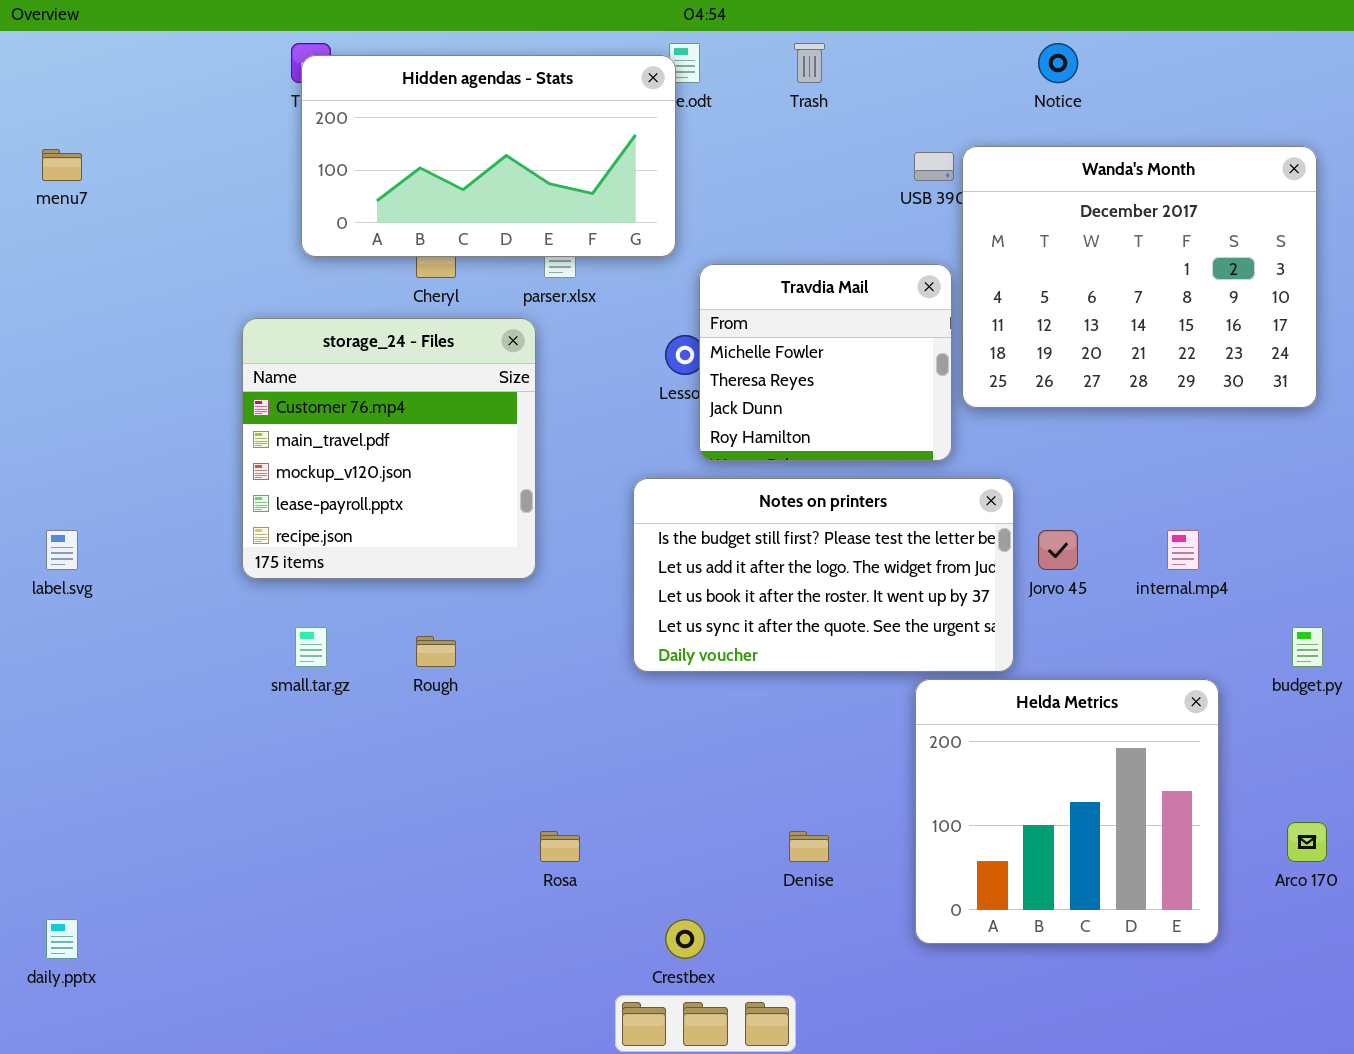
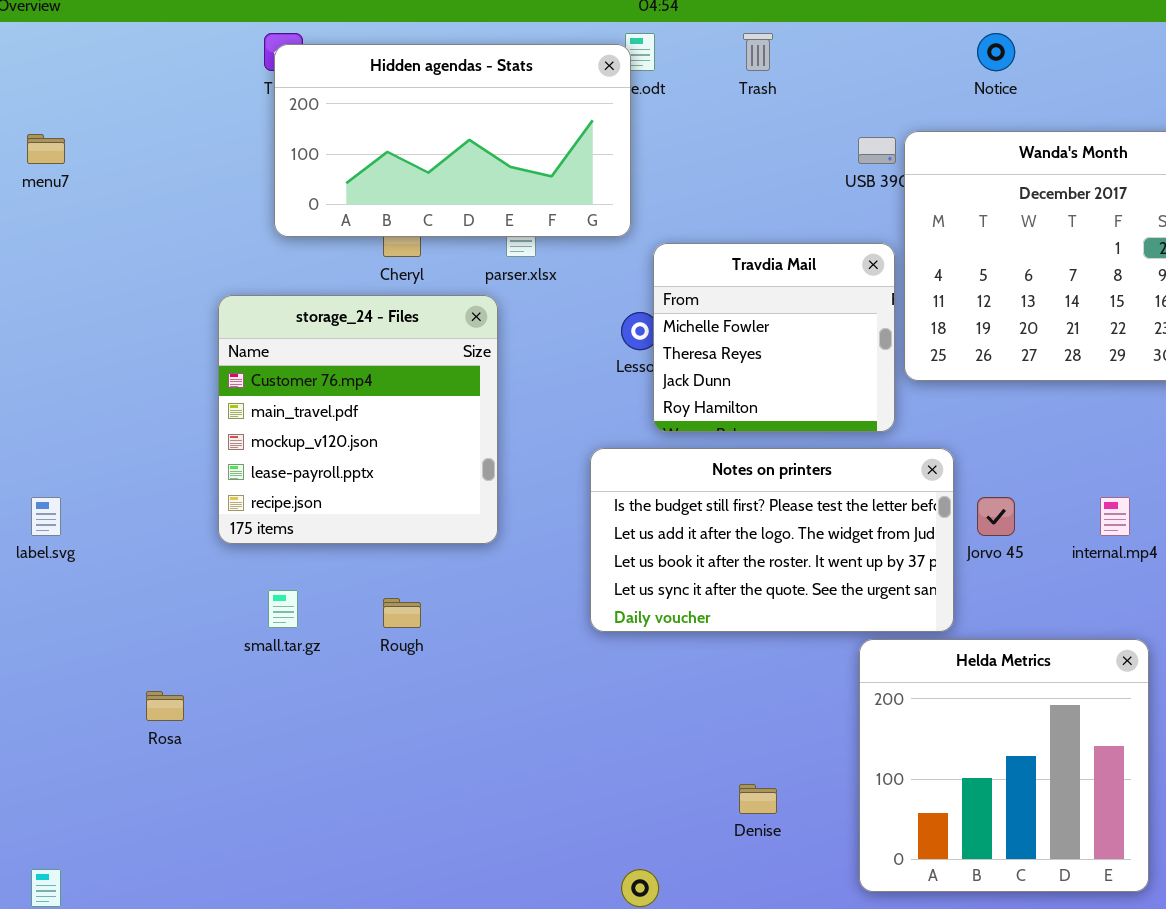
Rosa: [540,831,580,862] -> [146,691,184,721], moved

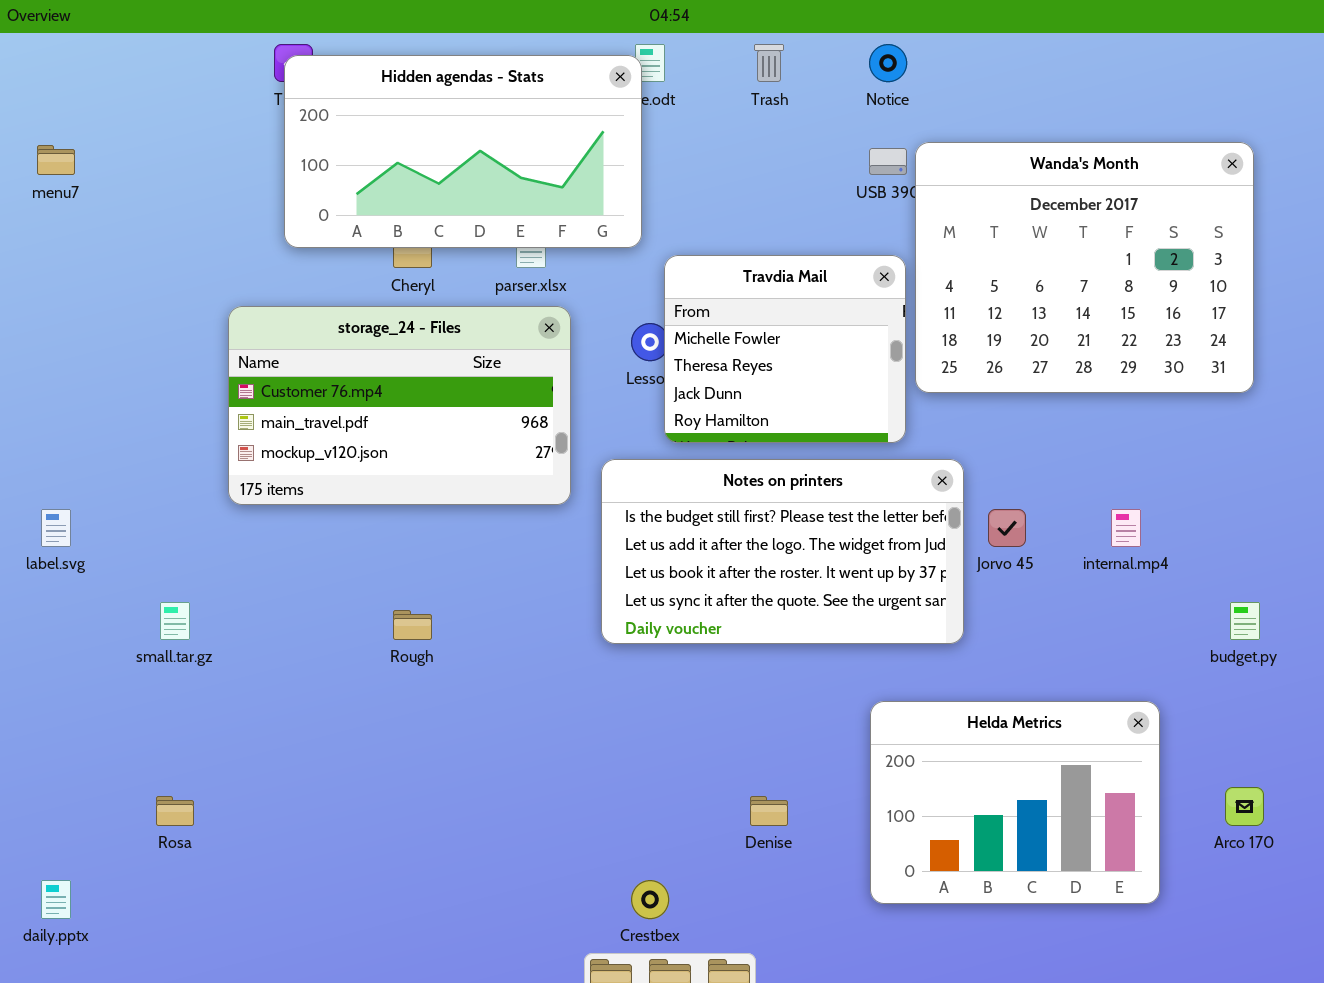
Notice: [977,33,1015,71] -> [869,44,907,82], moved
storage_24 - Files: [218,295,498,544] -> [228,306,571,505], resized
small.tar.gz: [268,590,298,628] -> [160,602,190,640], moved
Helda Metrics: [859,639,1149,892] -> [870,701,1160,904], resized
Rosa: [146,691,184,721] -> [156,796,194,826], moved

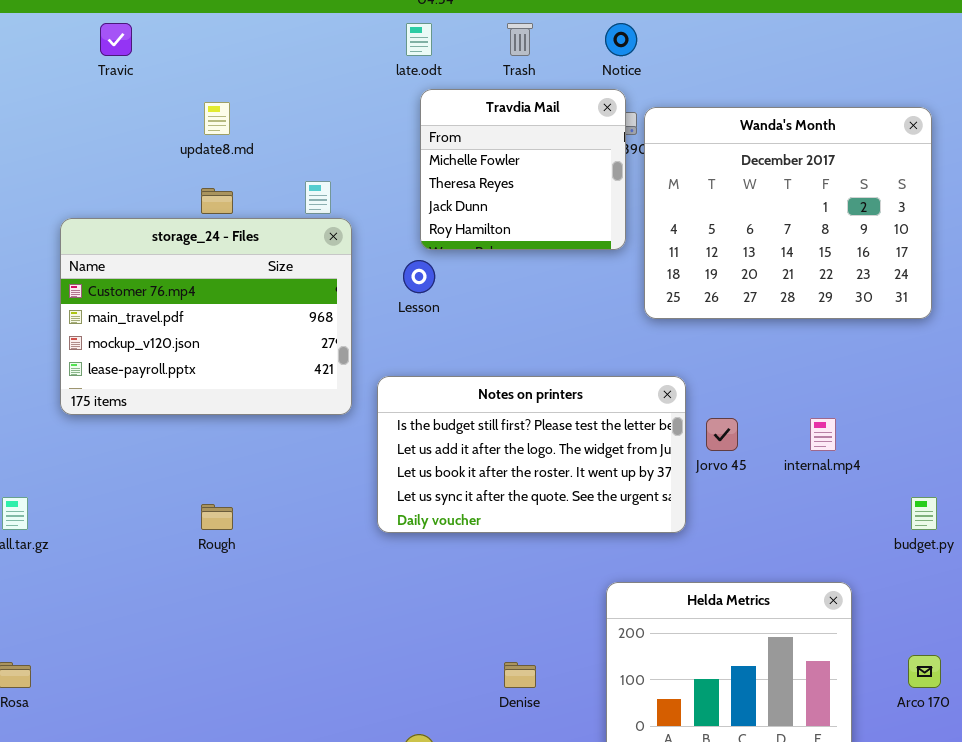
Hidden agendas - Stats: [284,55,642,248] -> none, closed
Travdia Mail: [664,255,906,443] -> [420,89,626,250], moved
storage_24 - Files: [228,306,571,505] -> [60,218,352,415], resized

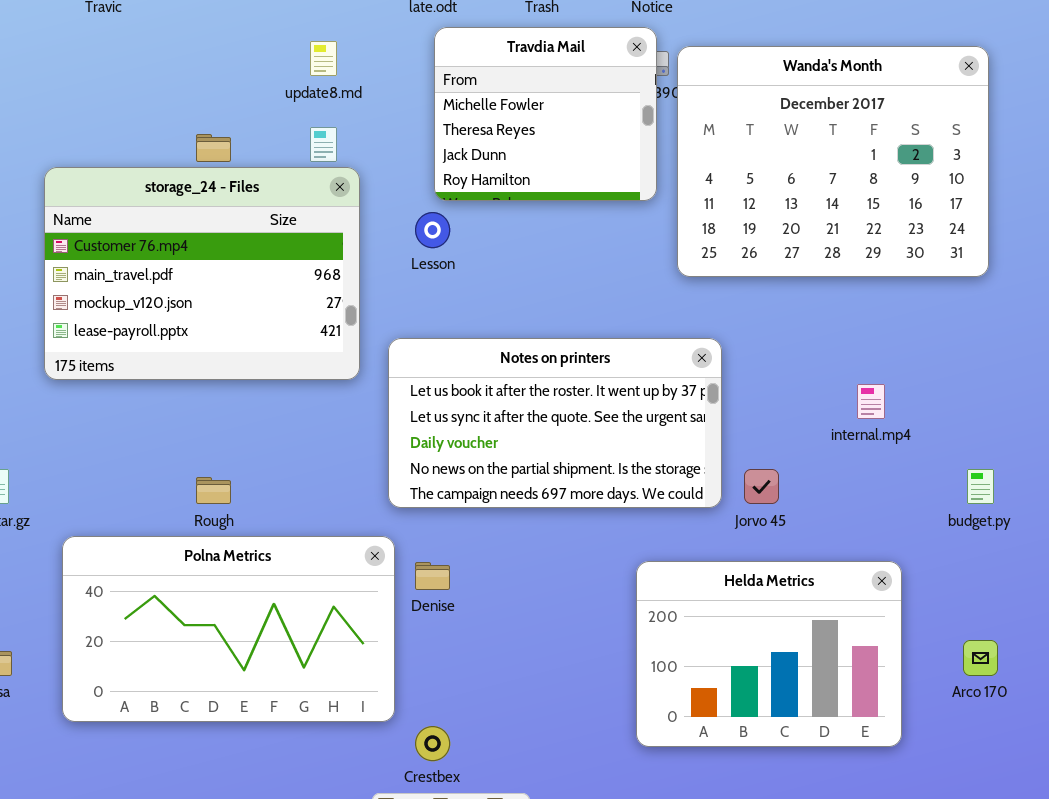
update8.md: [204,102,230,135] -> [310,41,337,76], moved
Notes on printers: [377,376,686,533] -> [388,338,722,508], scrolled down 2 rows
Jorvo 45: [706,418,738,451] -> [744,469,779,504], moved
Polna Metrics: none -> [62,536,395,722], opened
Denise: [504,662,536,688] -> [415,562,450,590], moved

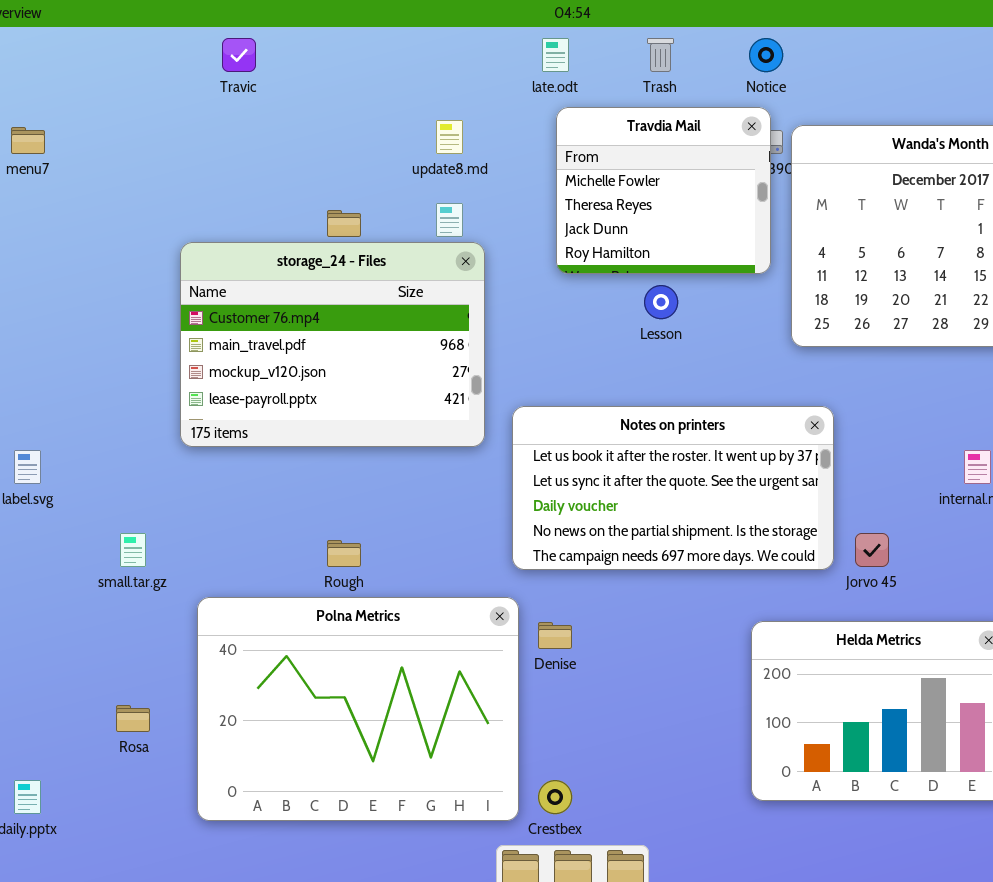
Lesson: [415,212,450,248] -> [644,285,678,319], moved
Polna Metrics: [62,536,395,722] -> [197,597,519,821], resized

